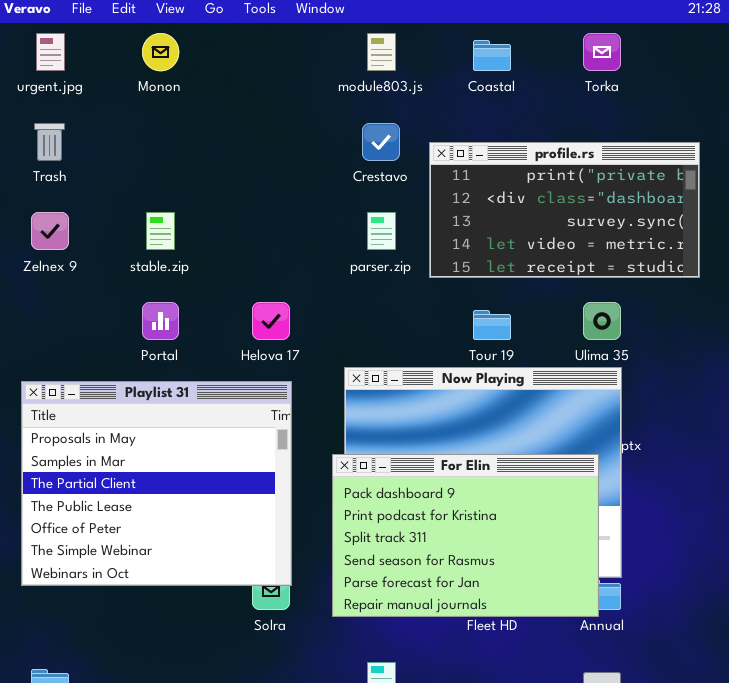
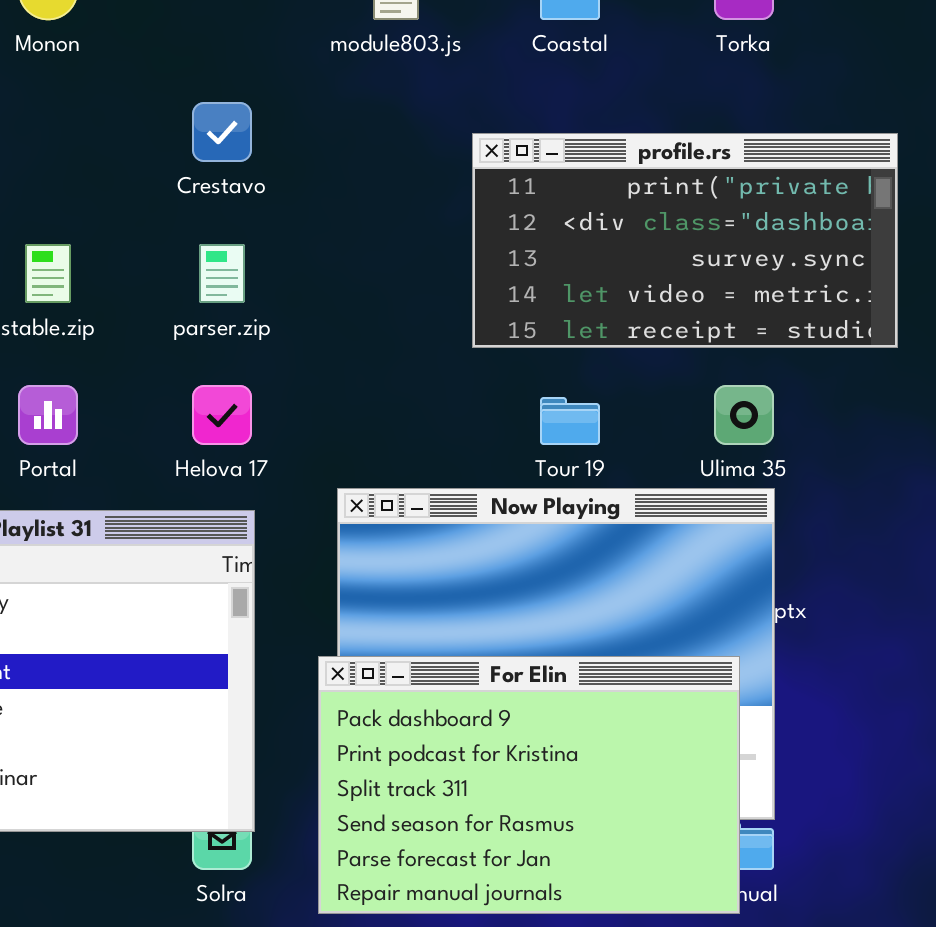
Crestavo: [362,123,400,161] -> [192,102,252,162], moved
parser.zip: [367,212,396,250] -> [199,244,245,303], moved
For Elin: [332,454,599,617] -> [318,656,740,914], moved

